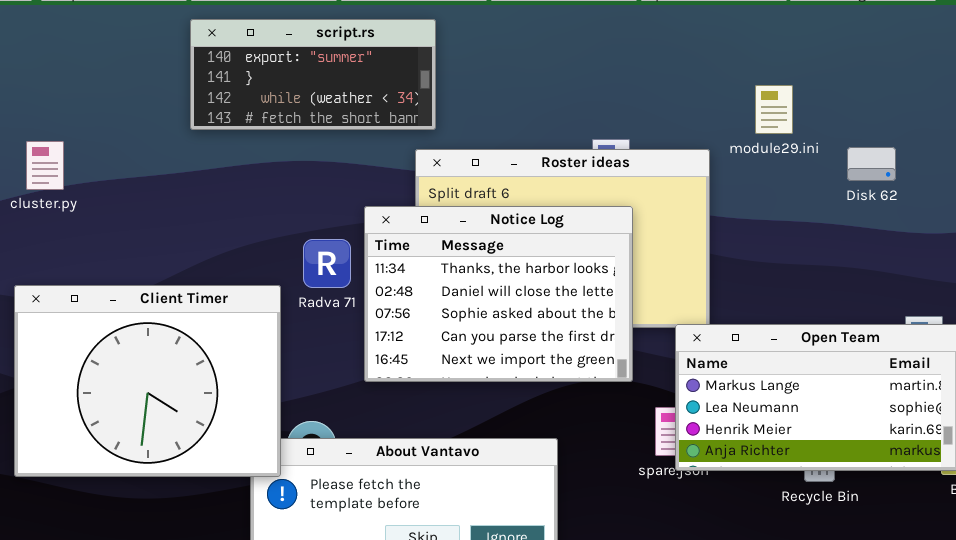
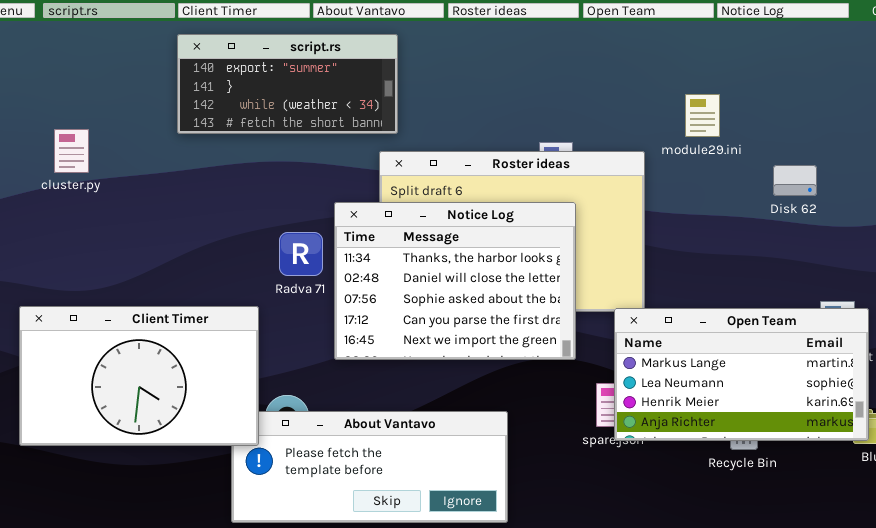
cluster.py: [26,141,64,190] -> [54,129,89,173], moved
Disk 62: [847,147,896,181] -> [773,165,817,196], moved
Client Timer: [14,285,281,477] -> [19,306,259,446], resized

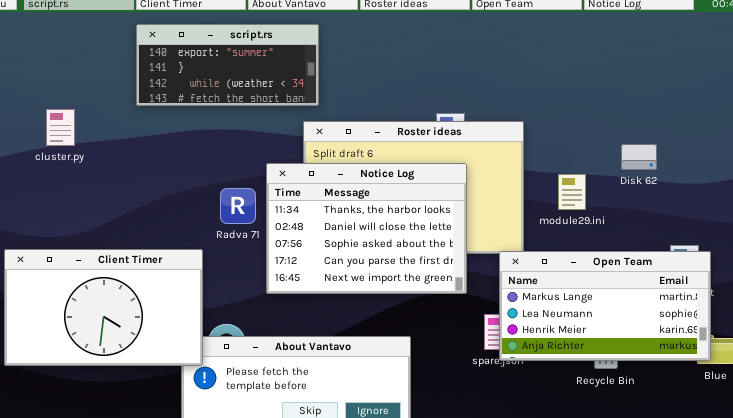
module29.ini: [685,94,720,137] -> [558,174,586,210], moved
cluster.py: [54,129,89,173] -> [46,109,75,146], moved
Disk 62: [773,165,817,196] -> [621,144,657,170], moved

